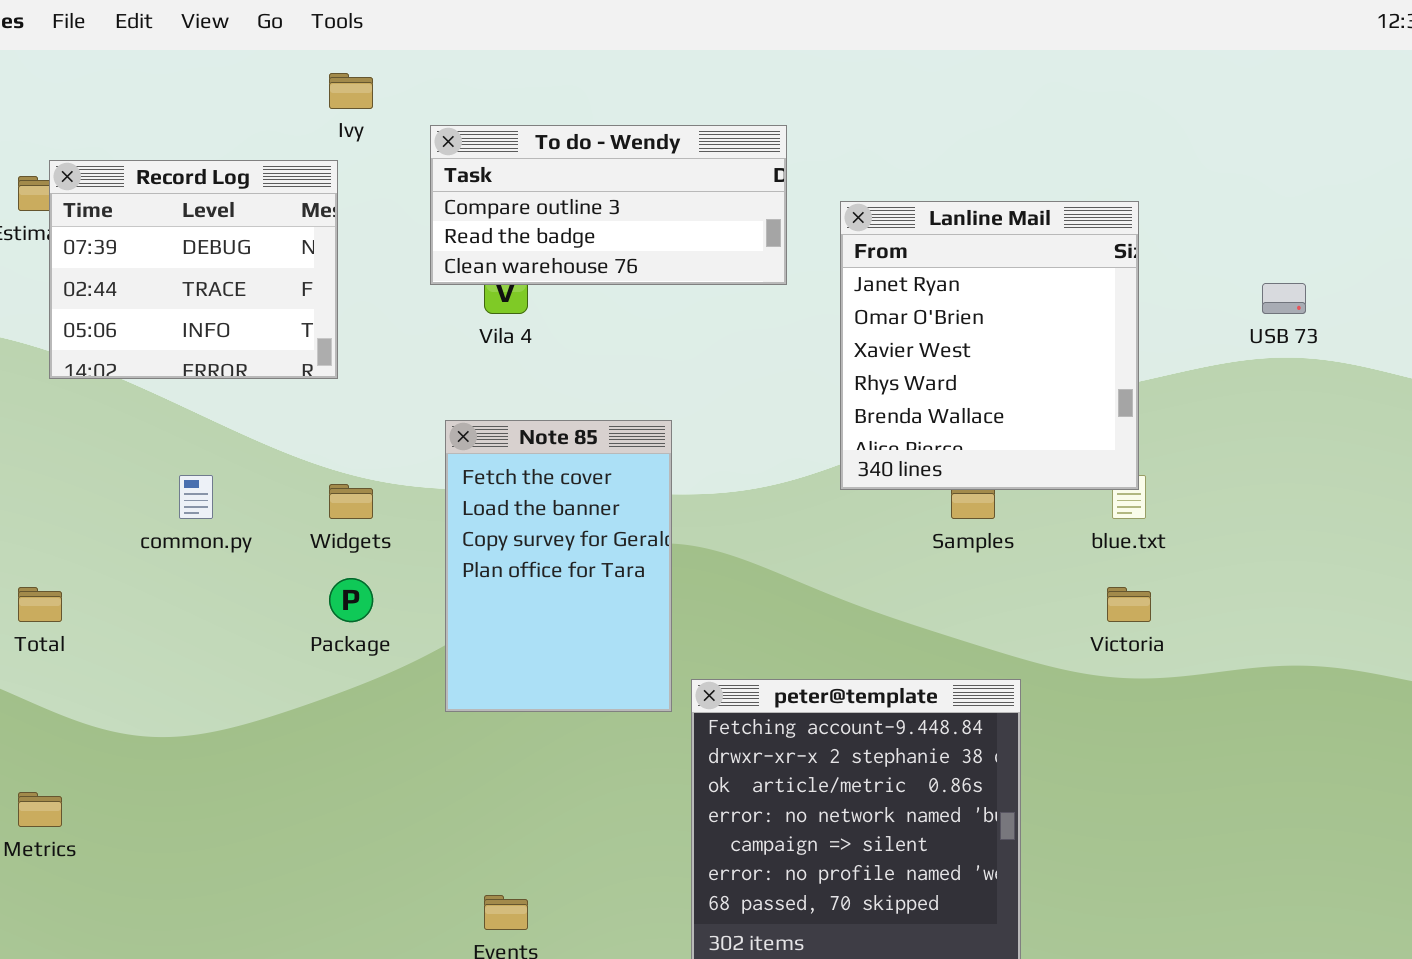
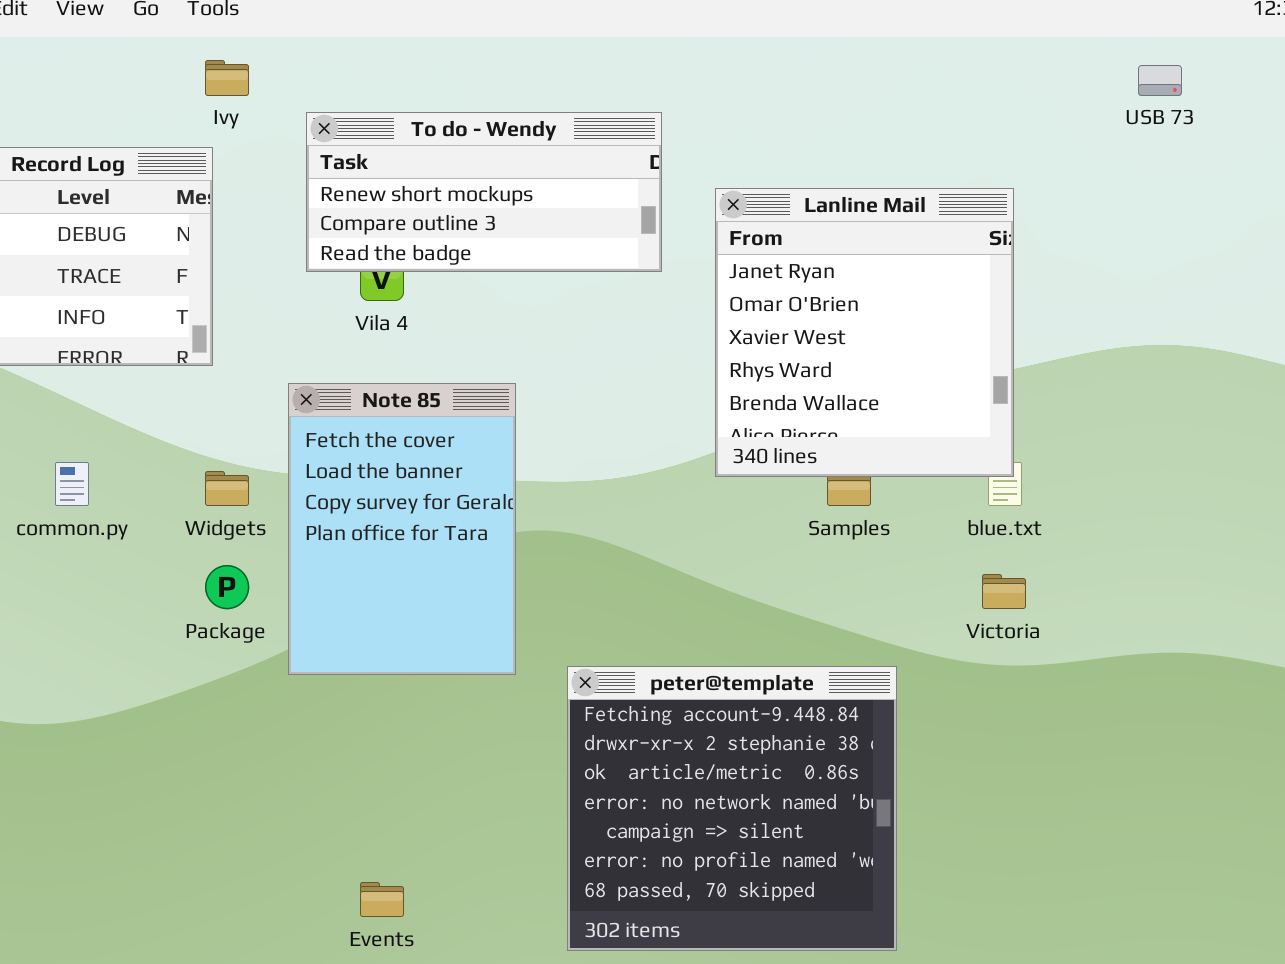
To do - Wendy: [430,125,787,285] -> [306,112,662,272], scrolled up 1 row
USB 73: [1262,283,1306,314] -> [1138,65,1182,96], moved
Note 85: [445,420,672,712] -> [288,383,516,675], moved

